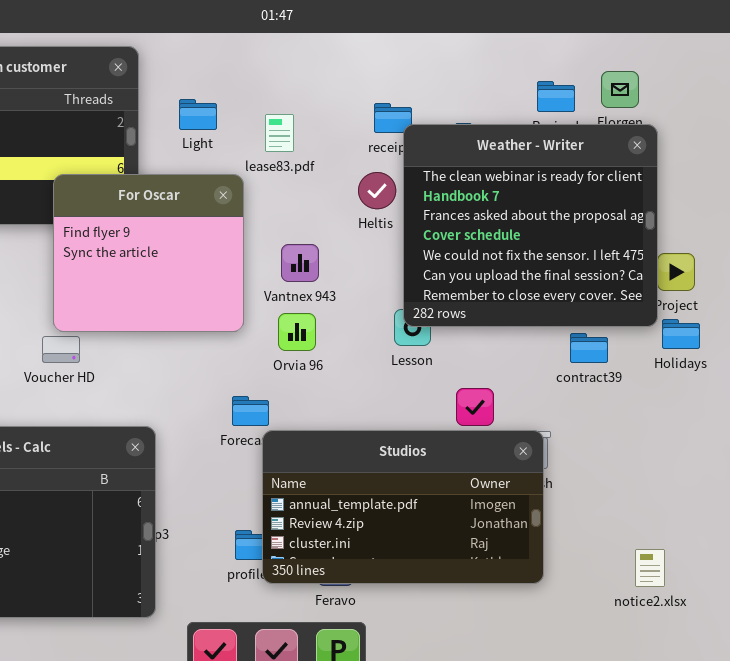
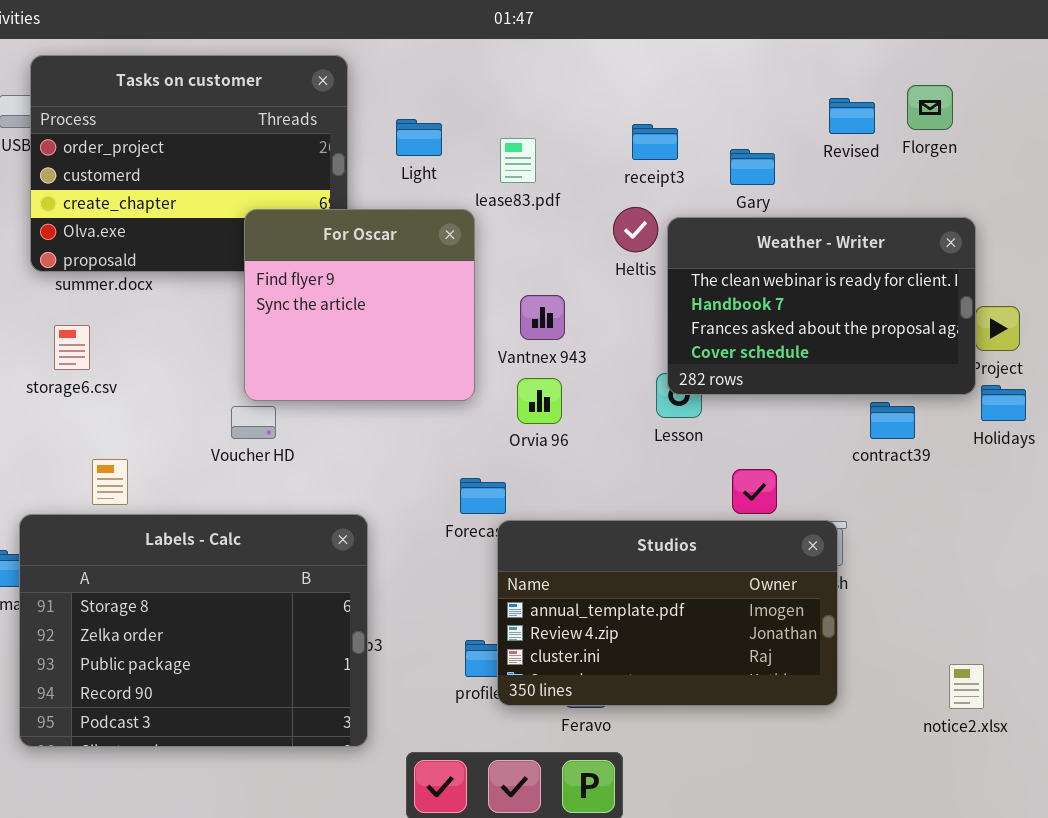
Weather - Writer: [403,124,658,327] -> [667,217,976,395], resized

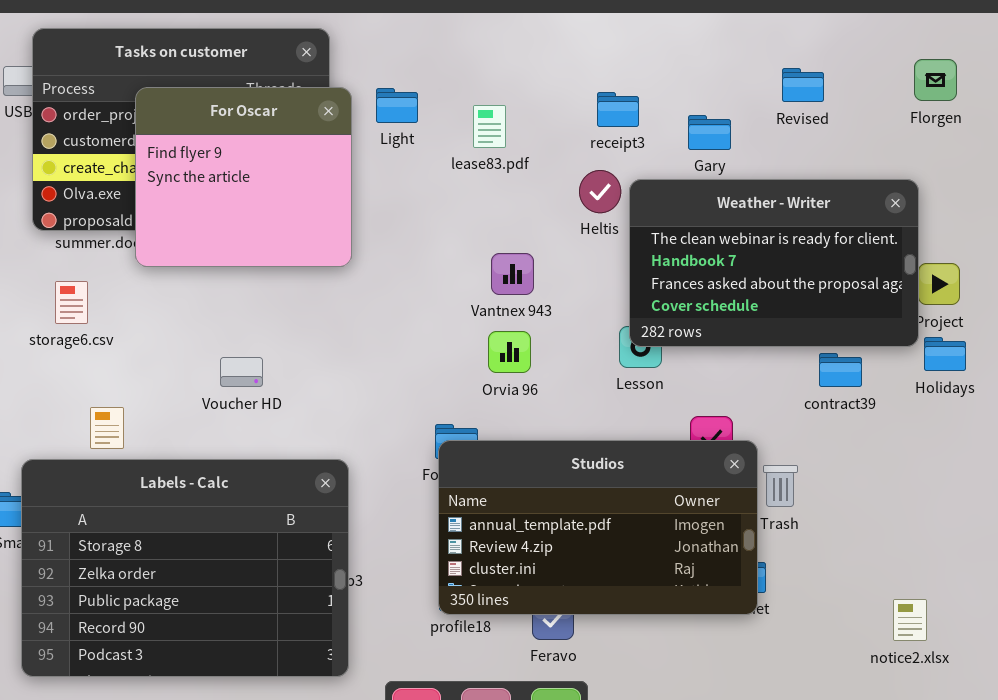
Florgen: [907,85,953,130] -> [914,59,957,101], moved
For Oscar: [244,209,475,401] -> [135,87,352,267], moved
Studios: [497,520,838,706] -> [438,440,758,615], moved

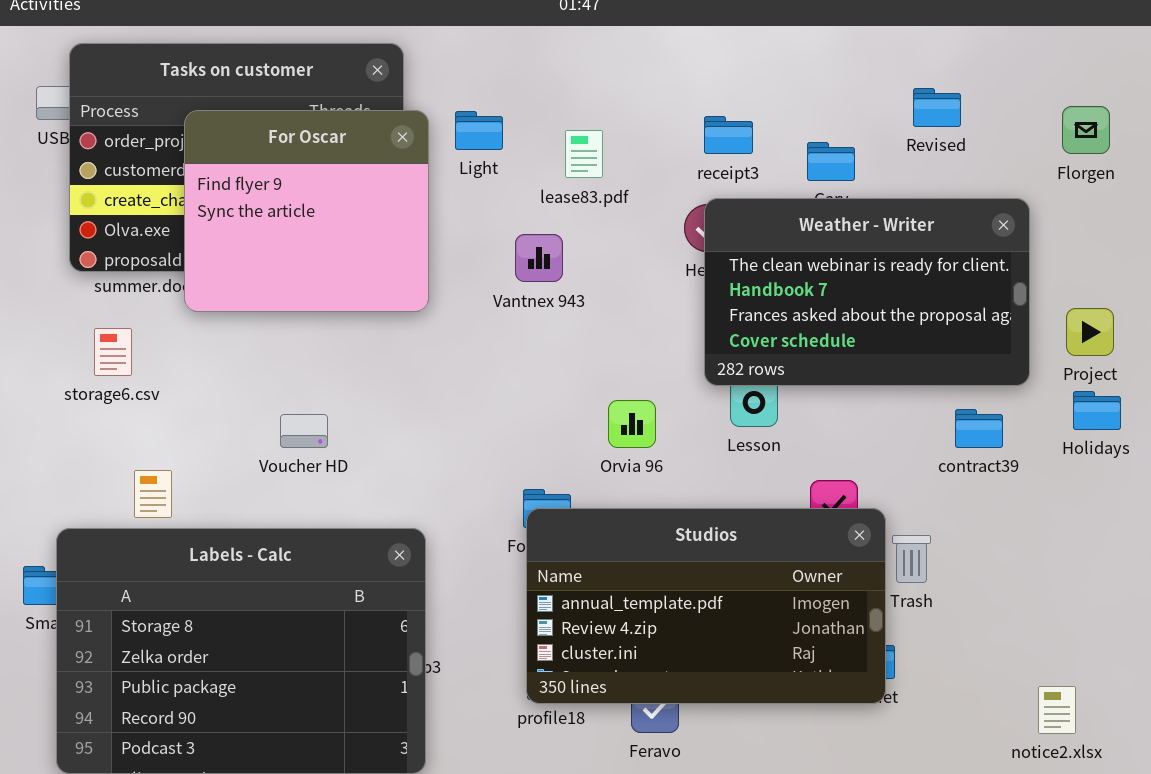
Florgen: [914,59,957,101] -> [1062,106,1110,154], moved
Weather - Writer: [629,179,919,347] -> [704,198,1030,386], moved
Vantnex 943: [491,253,534,295] -> [515,234,563,282], moved
Orvia 96: [488,331,531,373] -> [608,400,656,448], moved

